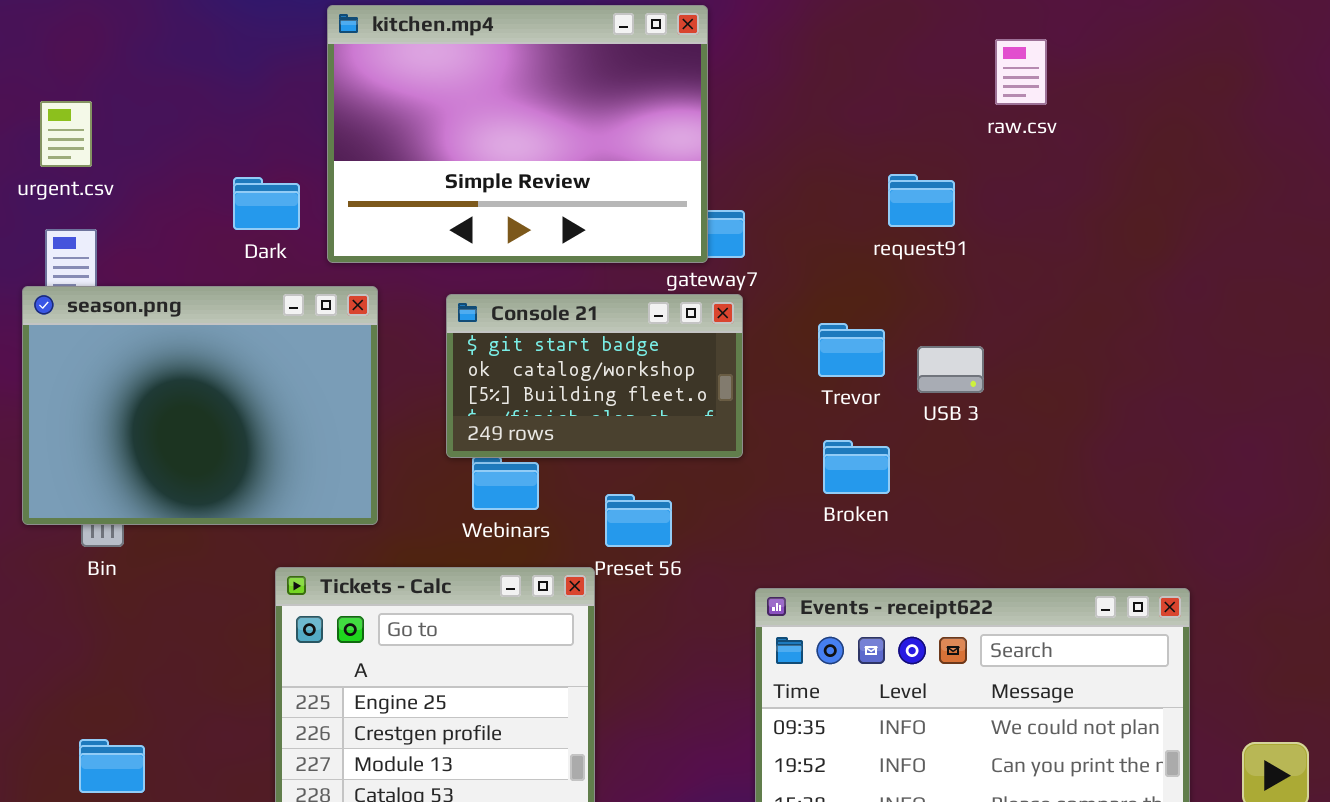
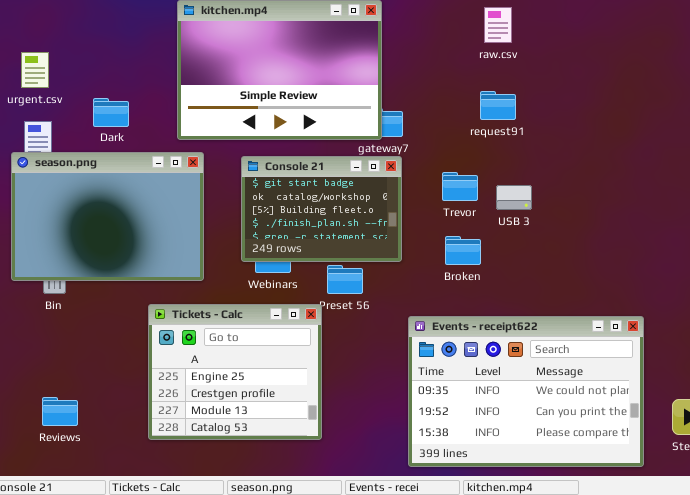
raw.csv: [995,39,1047,105] -> [484,7,512,43], moved
Dark: [233,177,300,230] -> [93,98,129,127], moved
Console 21: [446,294,743,458] -> [241,156,402,262], resized

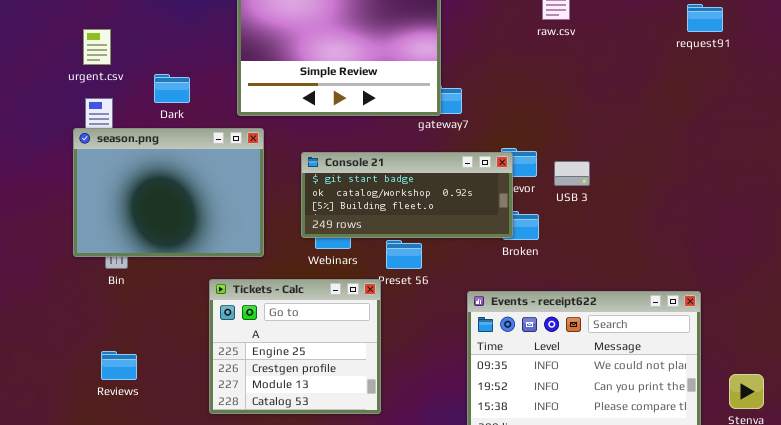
request91: [480,91,516,120] -> [687,4,723,32], moved
Console 21: [241,156,402,262] -> [301,152,513,238], resized
Reviews: [42,397,78,426] -> [101,351,137,380], moved

